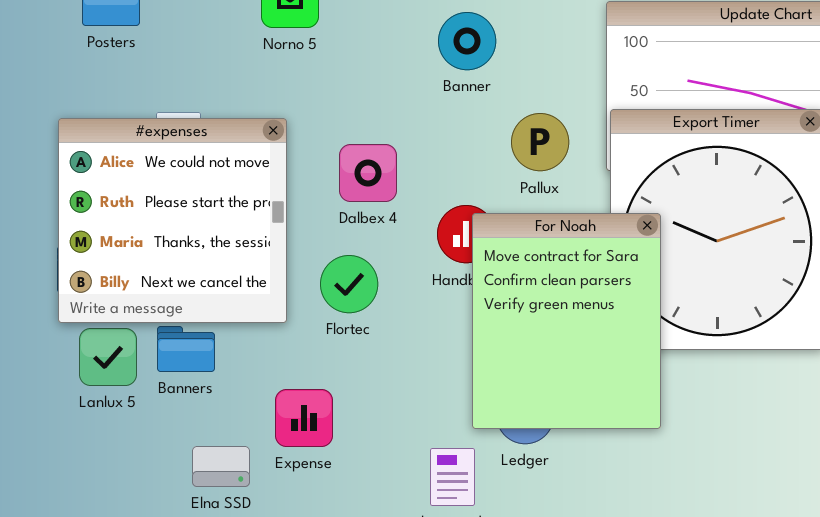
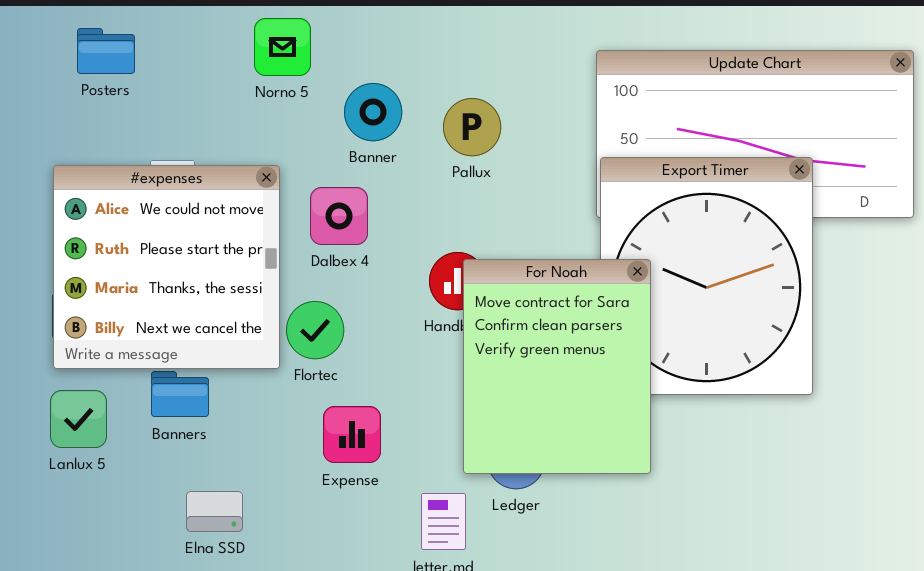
Banner: [438,12,496,70] -> [344,83,402,141], moved
Pallux: [511,113,569,171] -> [443,98,501,156], moved
Dalbex 4: [339,144,397,202] -> [310,187,368,245], moved
Flortec: [320,255,378,313] -> [286,301,344,359], moved
Lanlux 5: [79,328,137,386] -> [50,390,107,448], moved
Expense: [275,389,333,447] -> [323,406,381,463], moved

